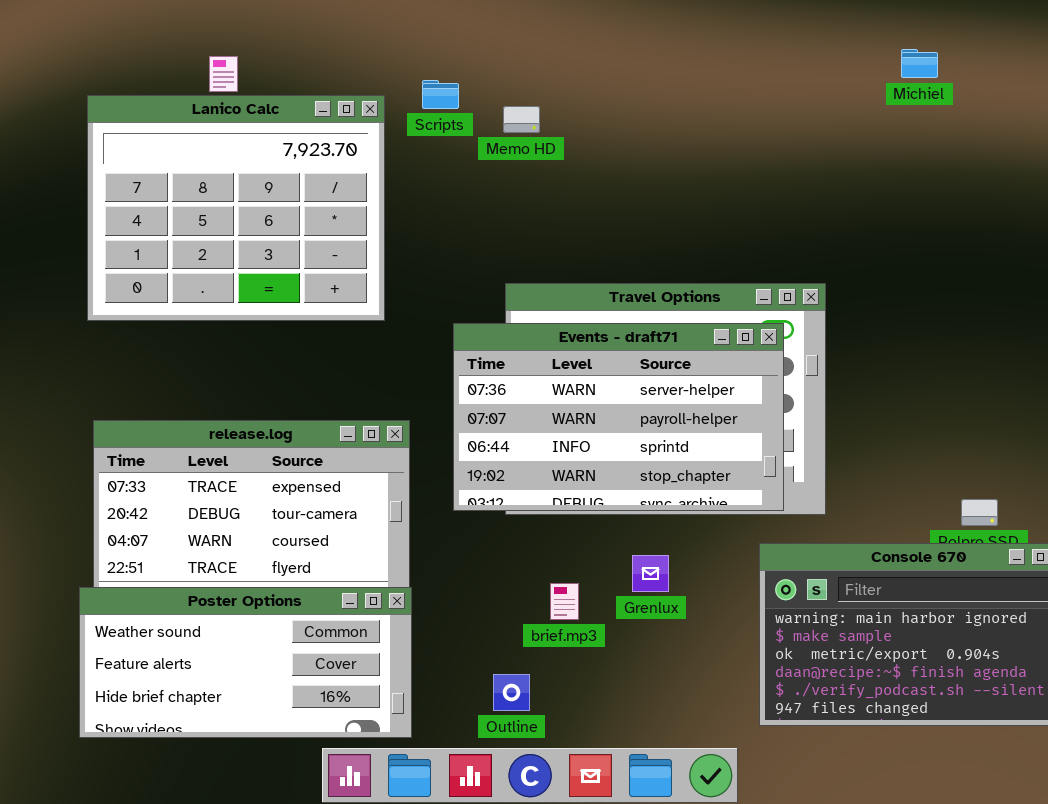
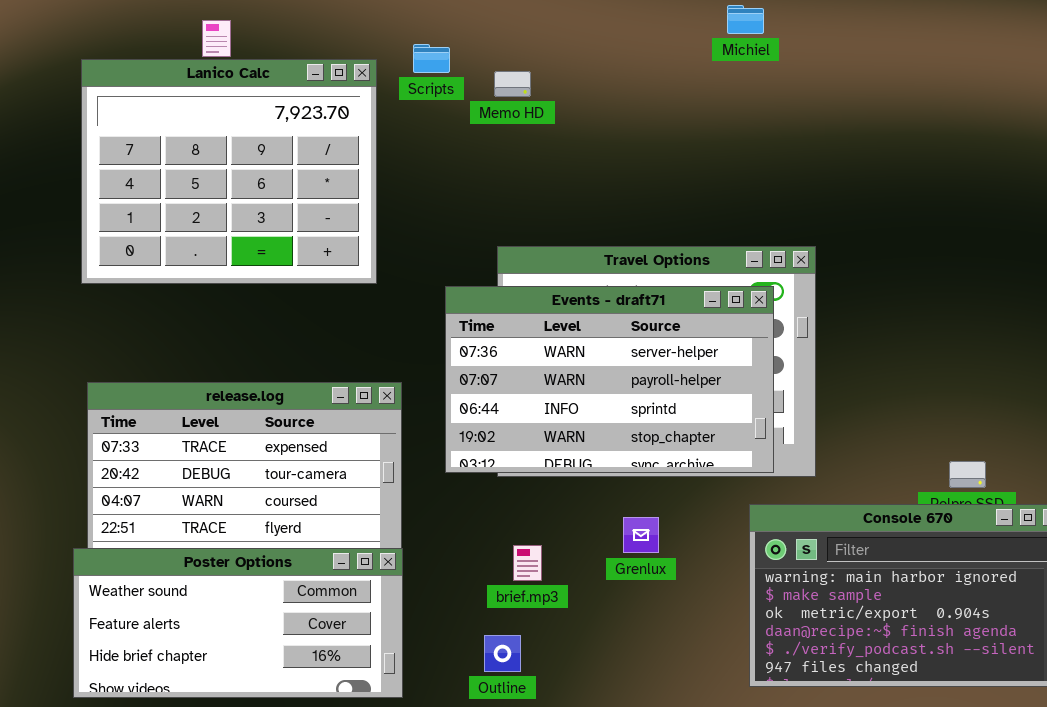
Michiel: [901,49,938,78] -> [727,5,764,34], moved
brief.mp3: [550,583,579,620] -> [513,545,542,581], moved

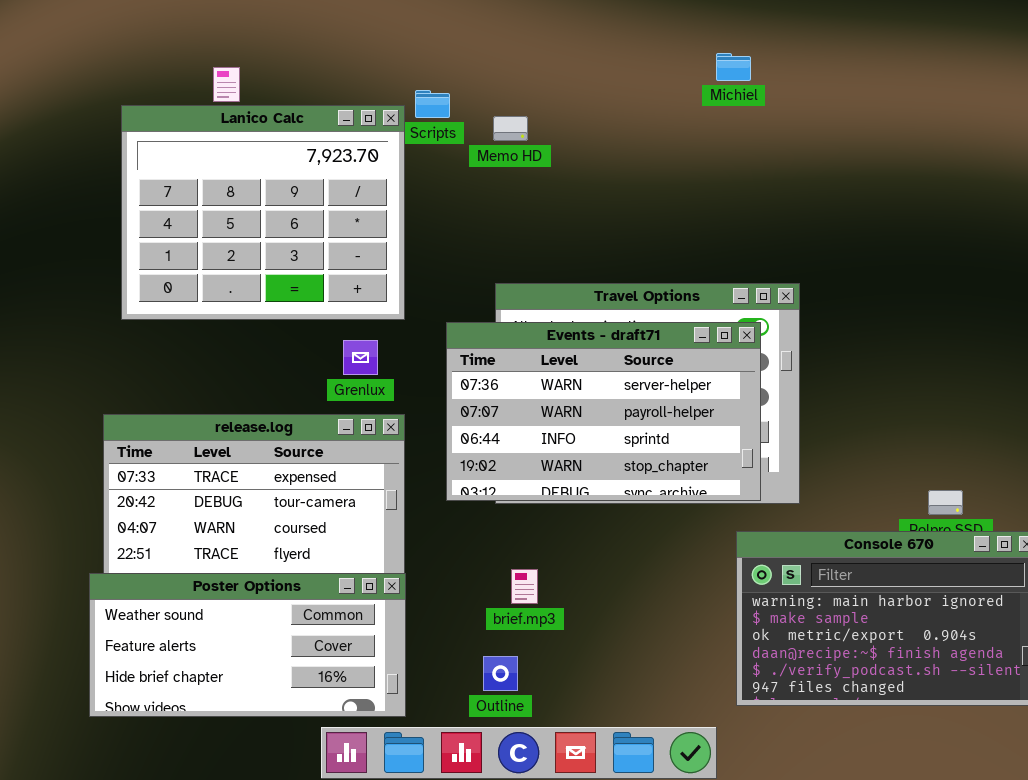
Lanico Calc: [81,59,377,284] -> [121,105,405,320], moved
Grenlux: [623,517,659,553] -> [343,340,378,375], moved

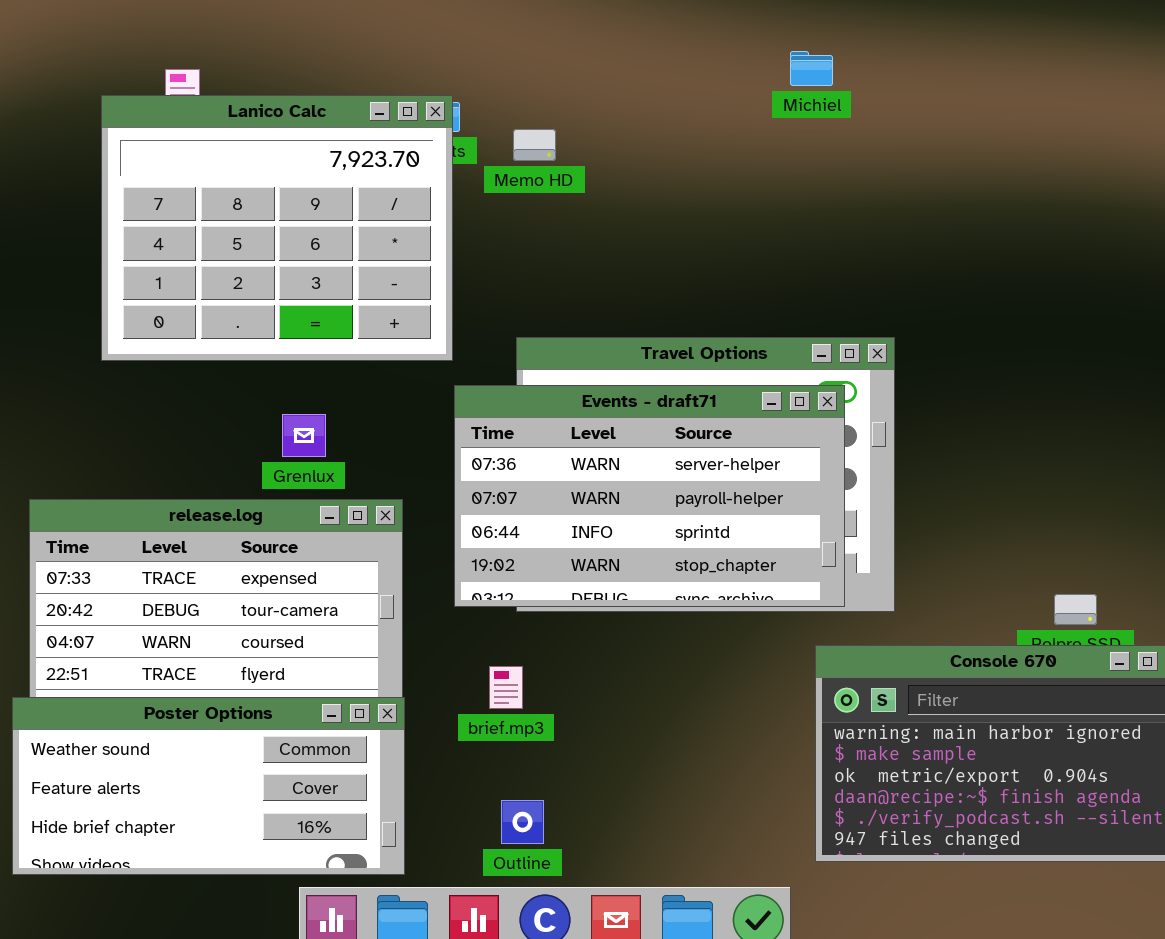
Lanico Calc: [121,105,405,320] -> [101,95,453,361], moved
Grenlux: [343,340,378,375] -> [282,414,326,457], moved
brief.mp3: [511,569,538,604] -> [489,666,523,709], moved

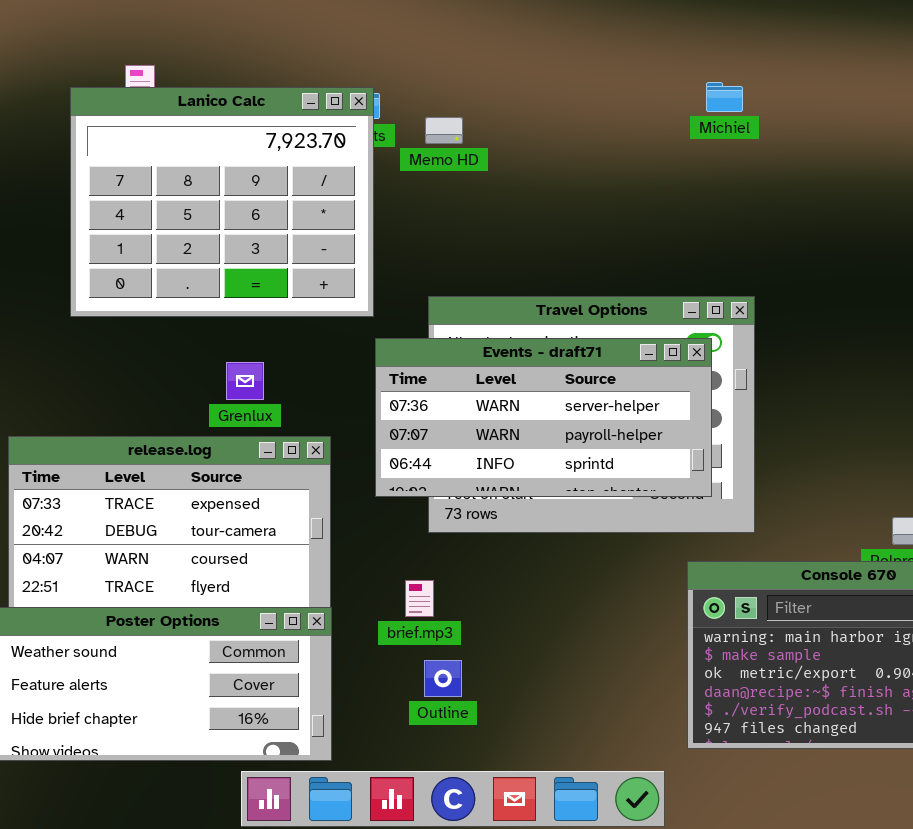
Michiel: [790,51,833,86] -> [706,82,743,112], moved
Events - draft71: [454,385,845,607] -> [375,338,712,497], resized
Outline: [501,800,544,844] -> [424,660,462,697], moved

